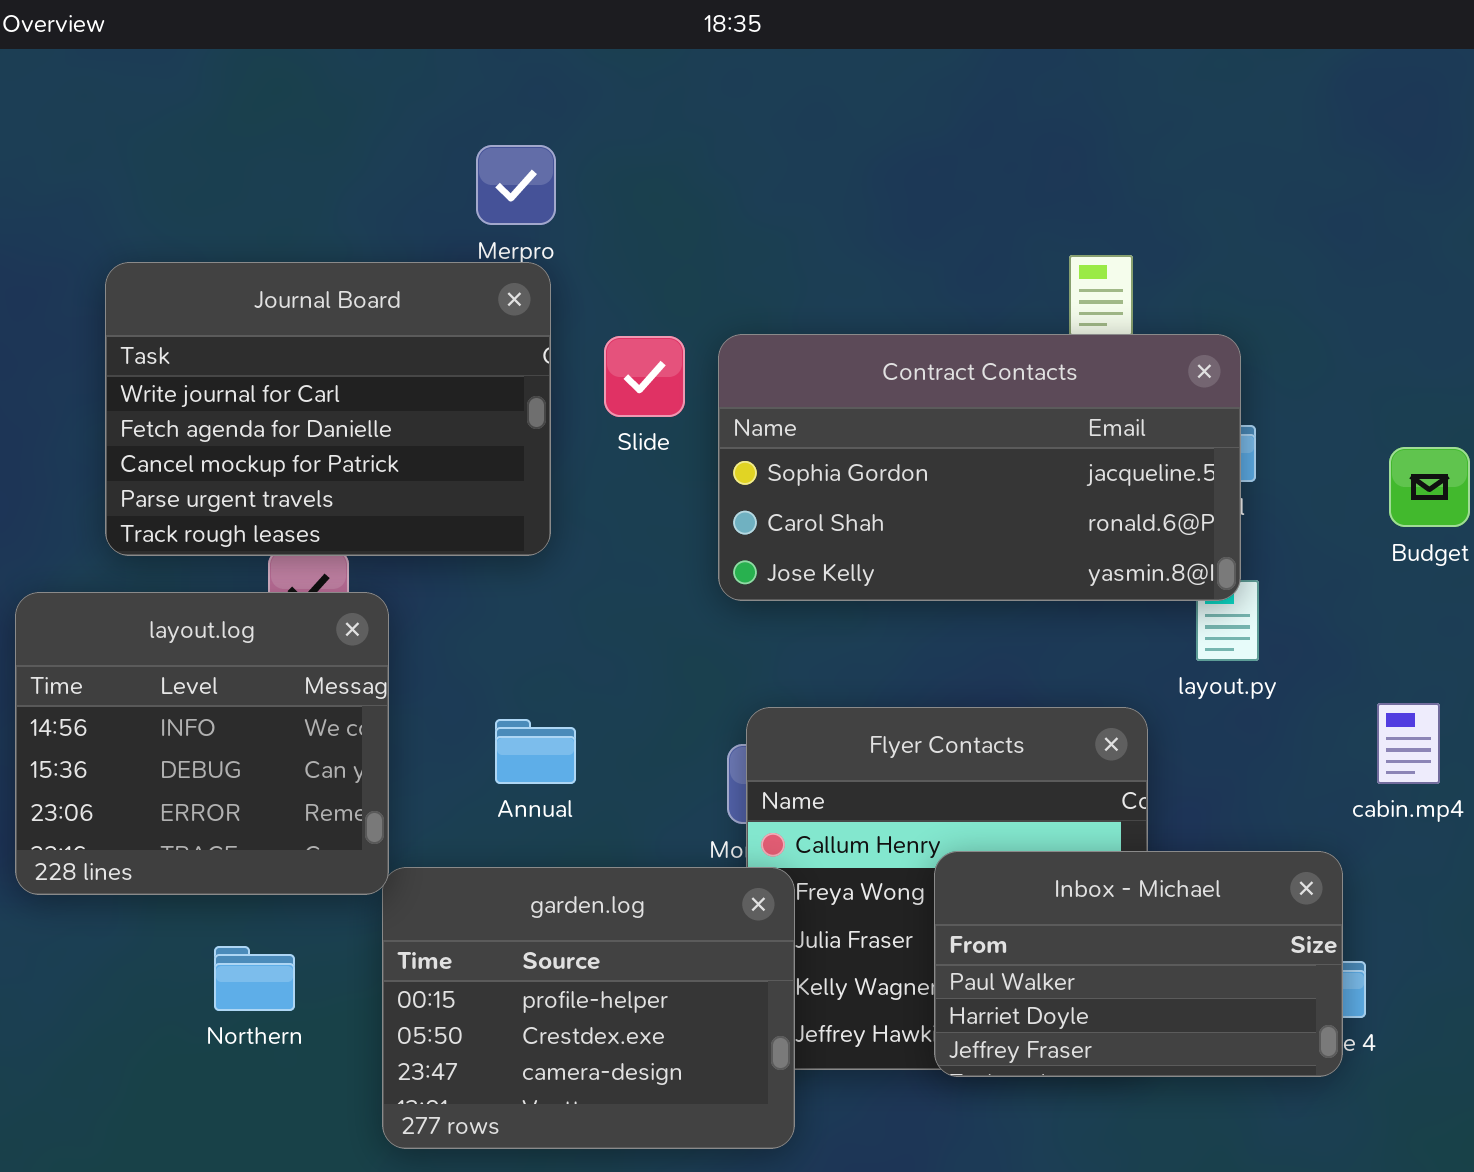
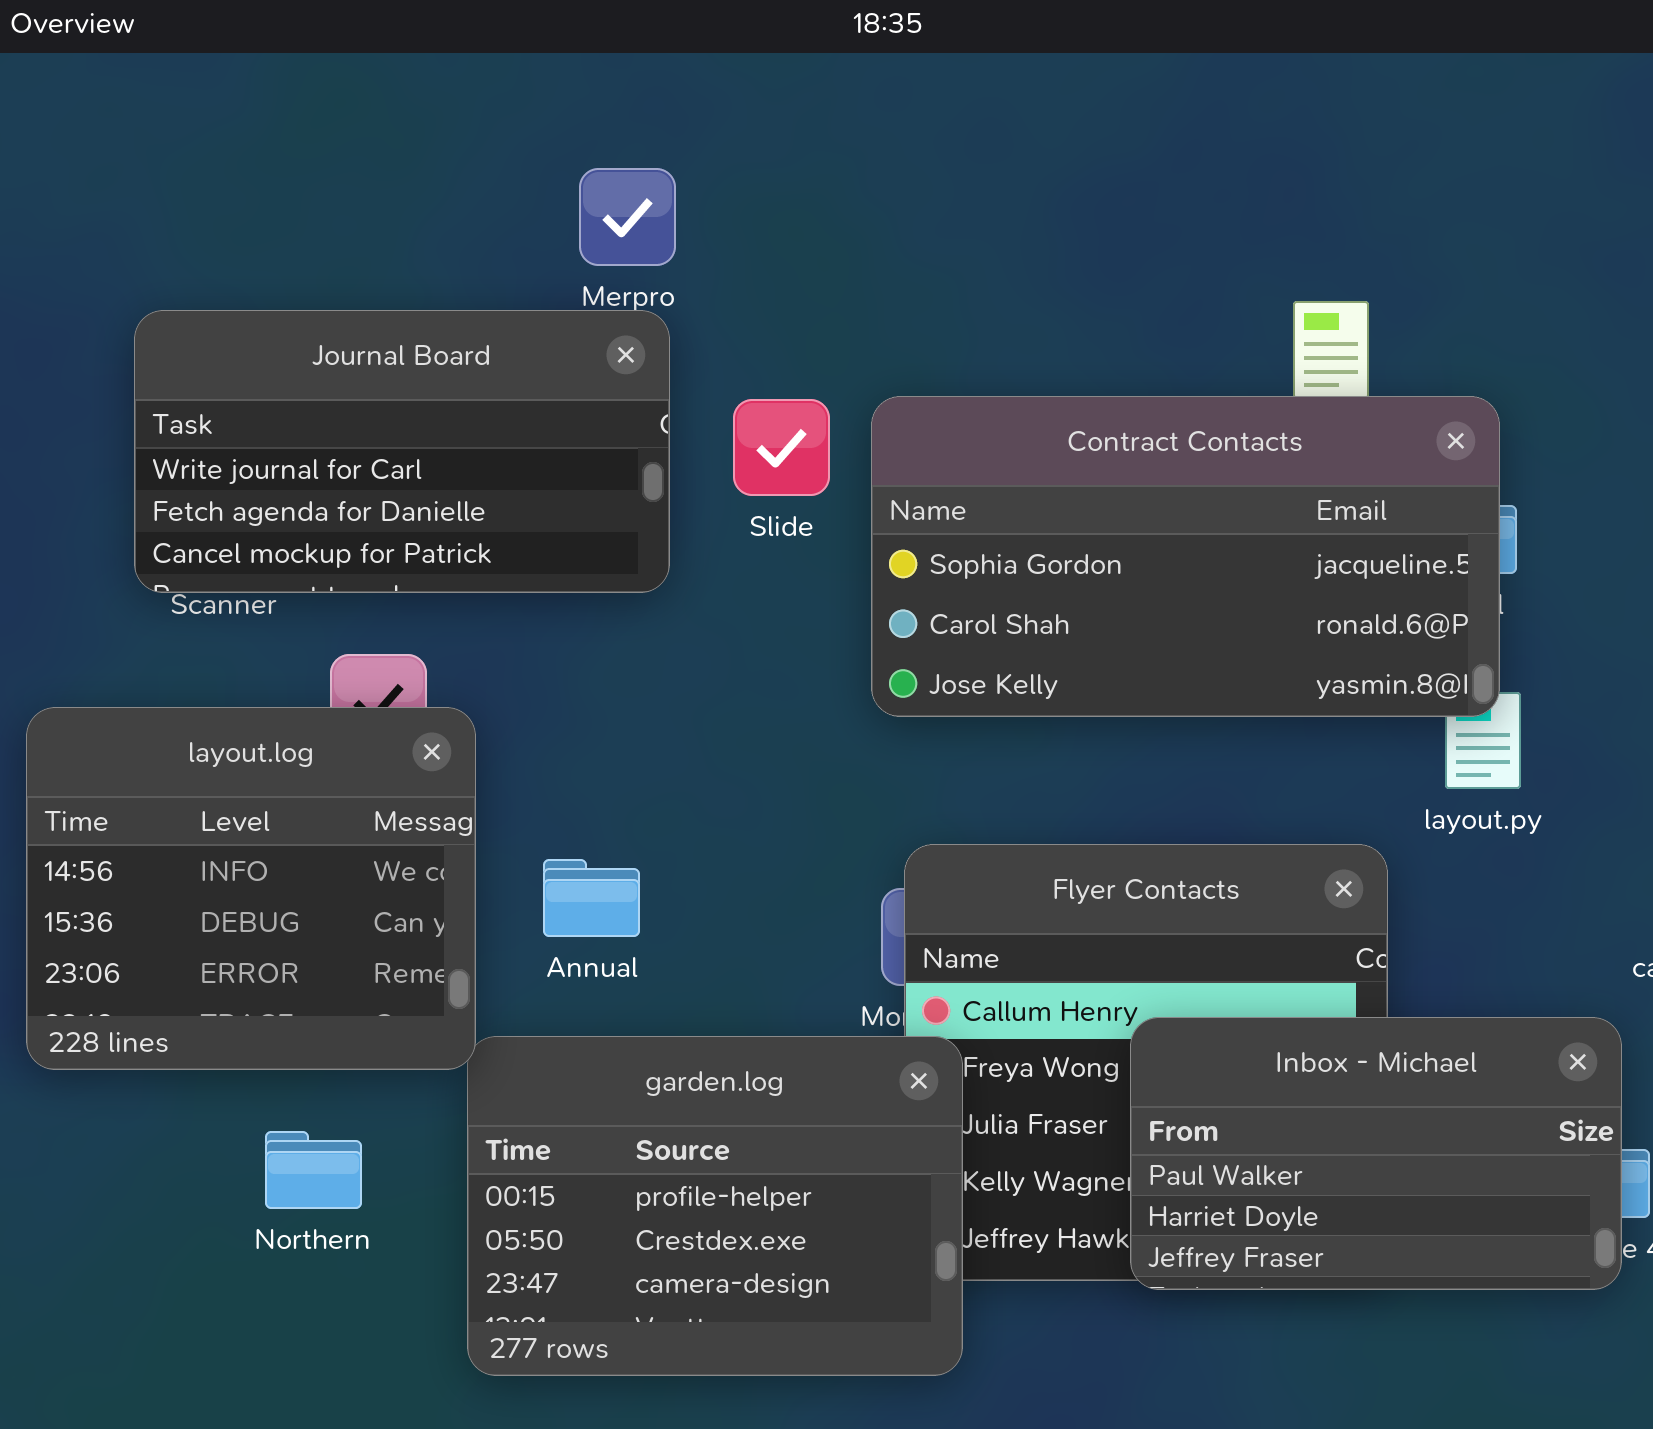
Journal Board: [105,262,551,556] -> [134,310,670,593], resized
Annual: [495,719,576,784] -> [543,859,640,937], moved

